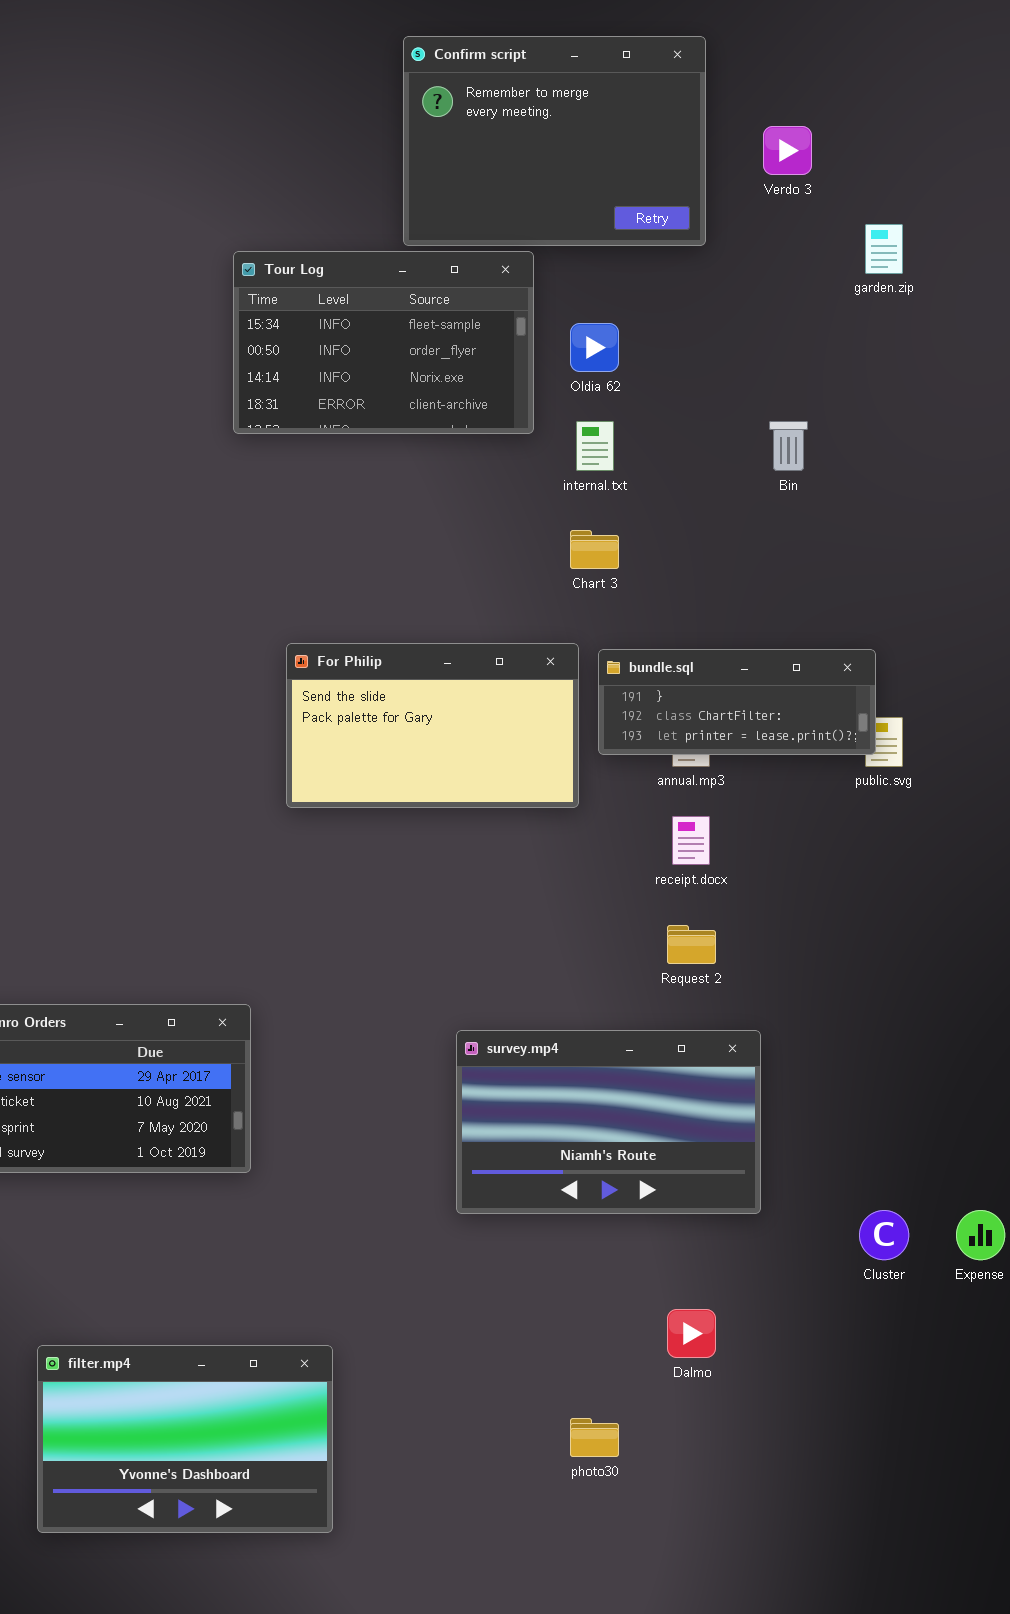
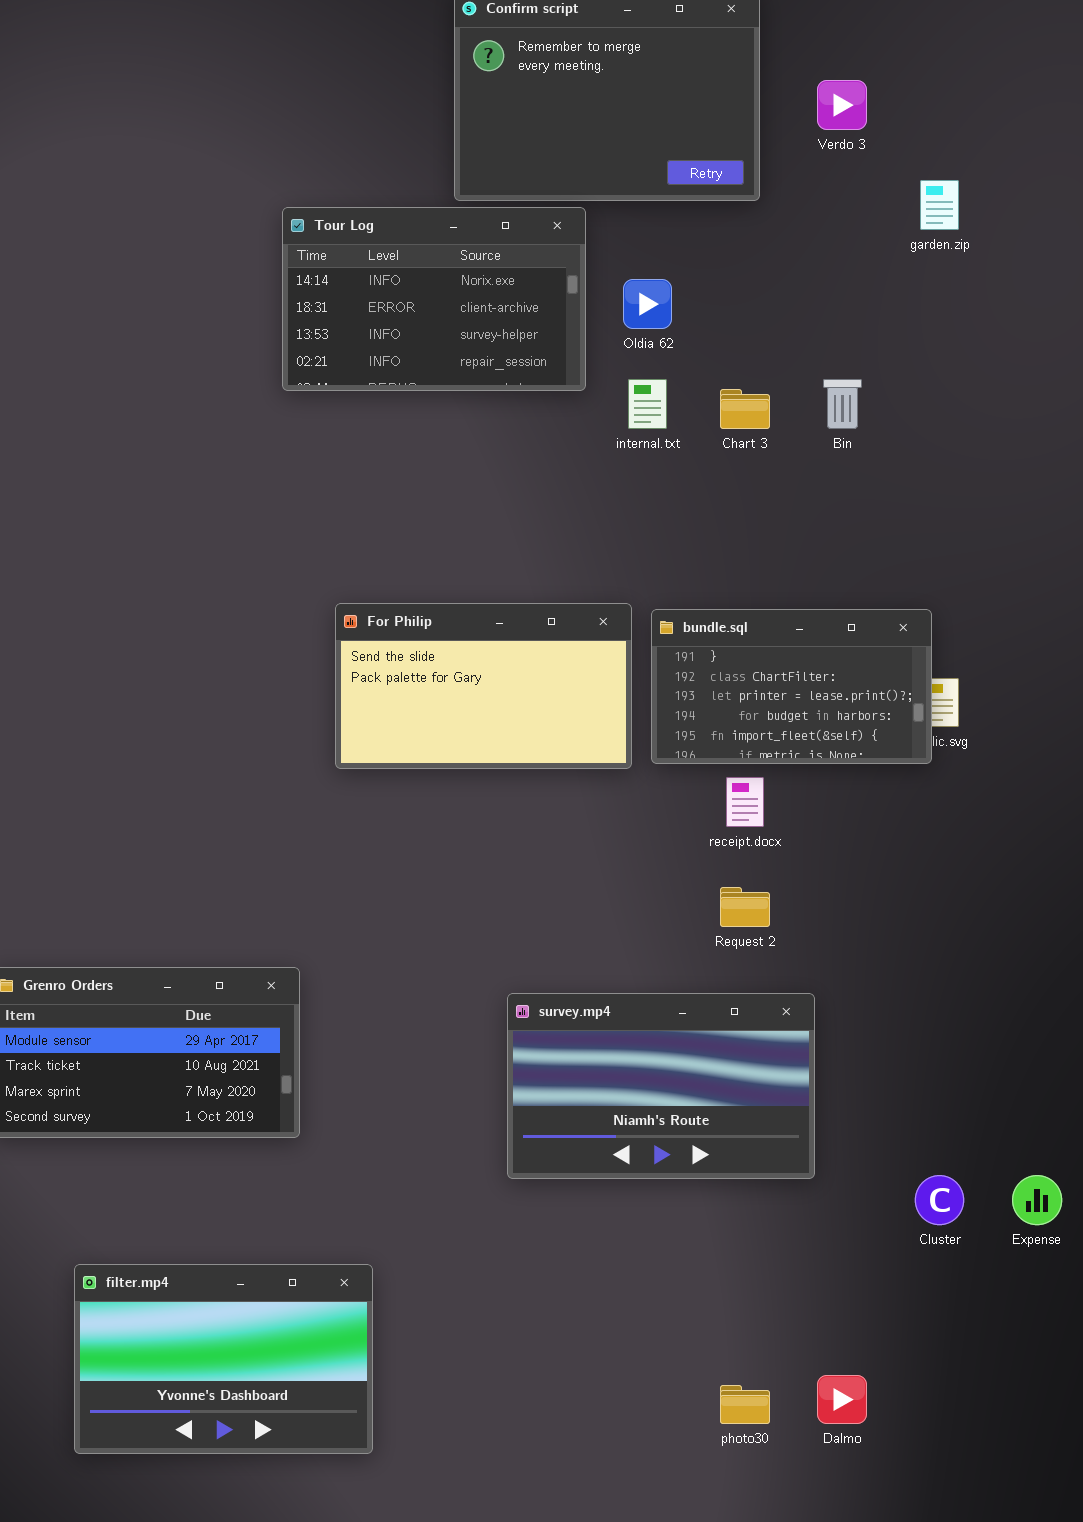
Tour Log: [233,251,534,434] -> [282,207,586,391], scrolled down 2 rows
Chart 3: [570,530,619,569] -> [720,389,770,429], moved
bundle.sql: [598,649,876,755] -> [651,609,932,764], resized
Dalmo: [667,1309,716,1358] -> [817,1375,867,1424], moved
filter.mp4: [37,1345,333,1533] -> [74,1264,373,1454], moved
photo30: [570,1418,619,1457] -> [720,1385,770,1424], moved

